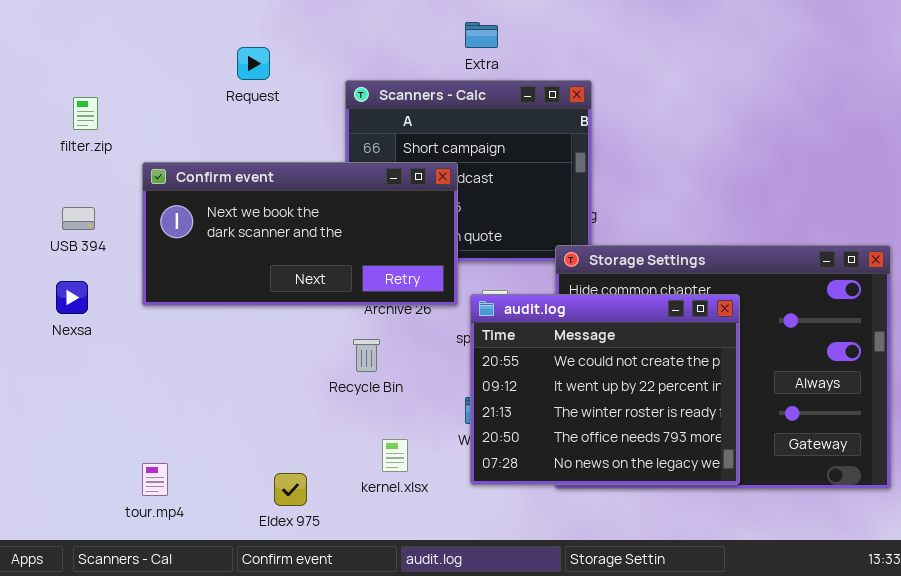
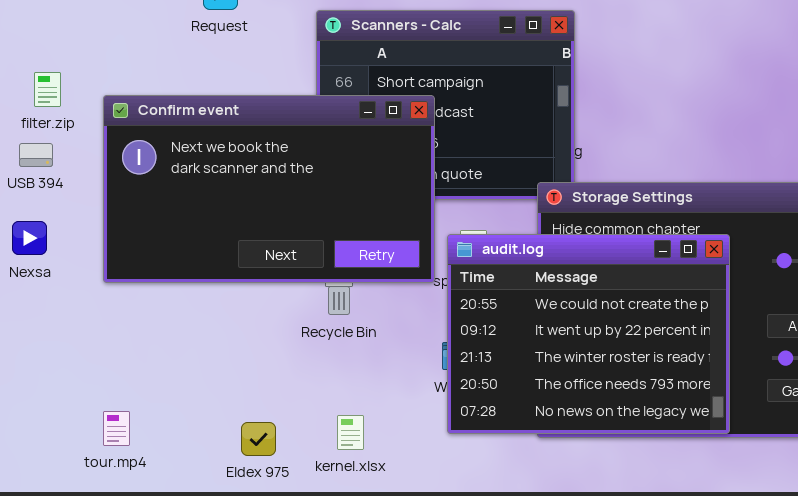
filter.zip: [73,97,98,130] -> [34,72,61,107], moved
Confirm event: [142,162,458,306] -> [103,95,435,283], resized
kernel.xlsx: [382,439,408,472] -> [337,415,364,450], moved

